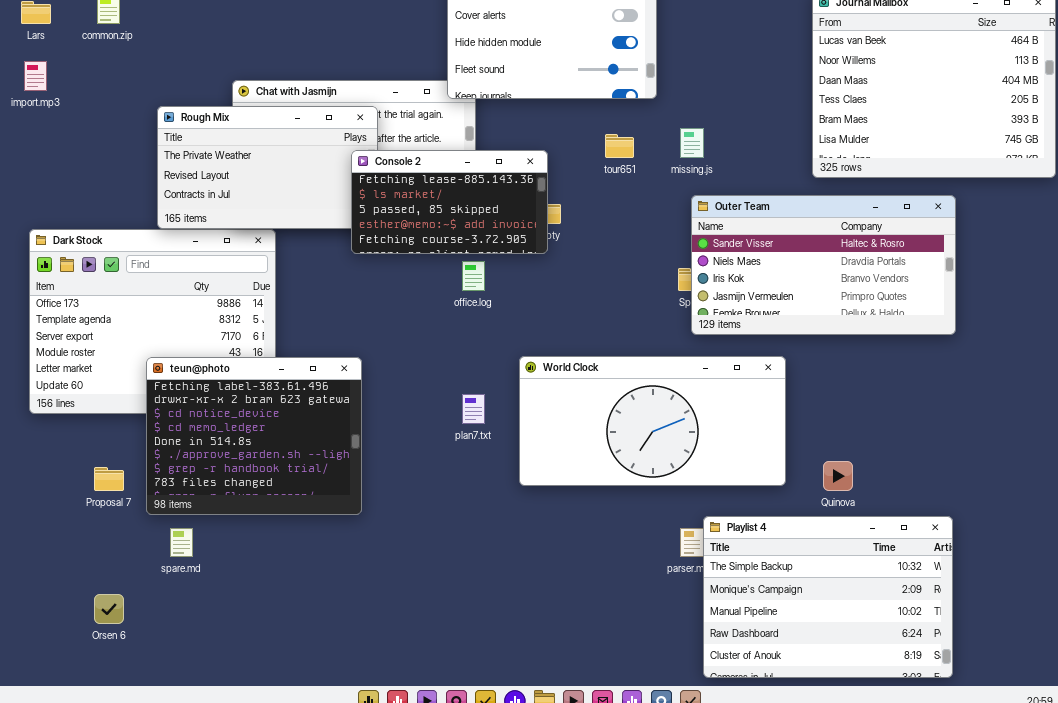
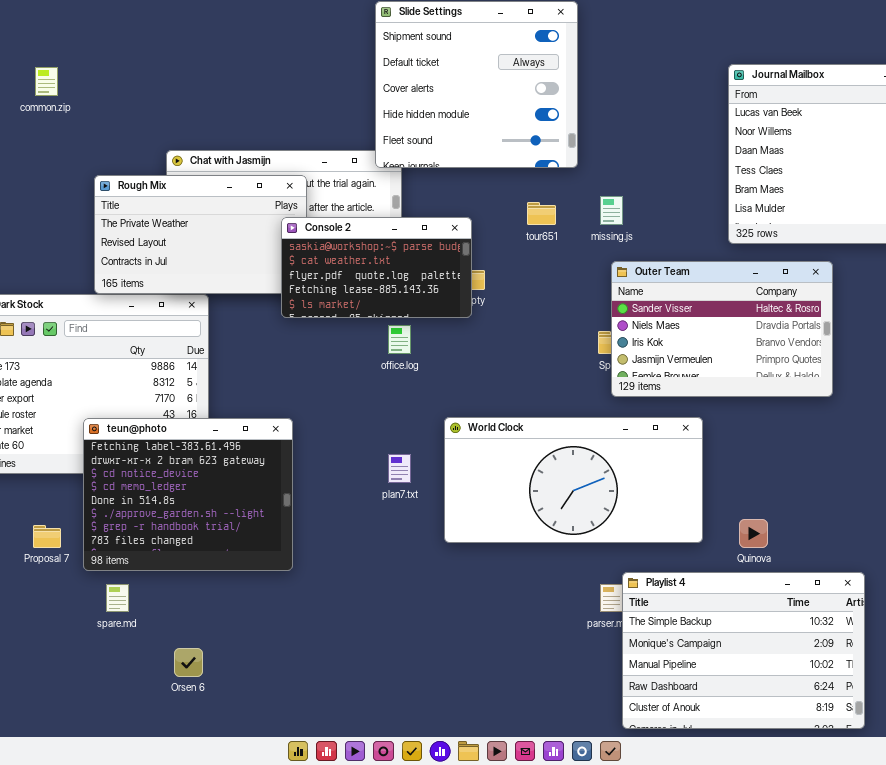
Console 2: [351,150,548,254] -> [281,217,472,318], scrolled up 3 rows
Outer Team: [691,195,956,335] -> [611,261,833,397], resized
Orsen 6: [94,594,124,624] -> [174,648,203,677], moved

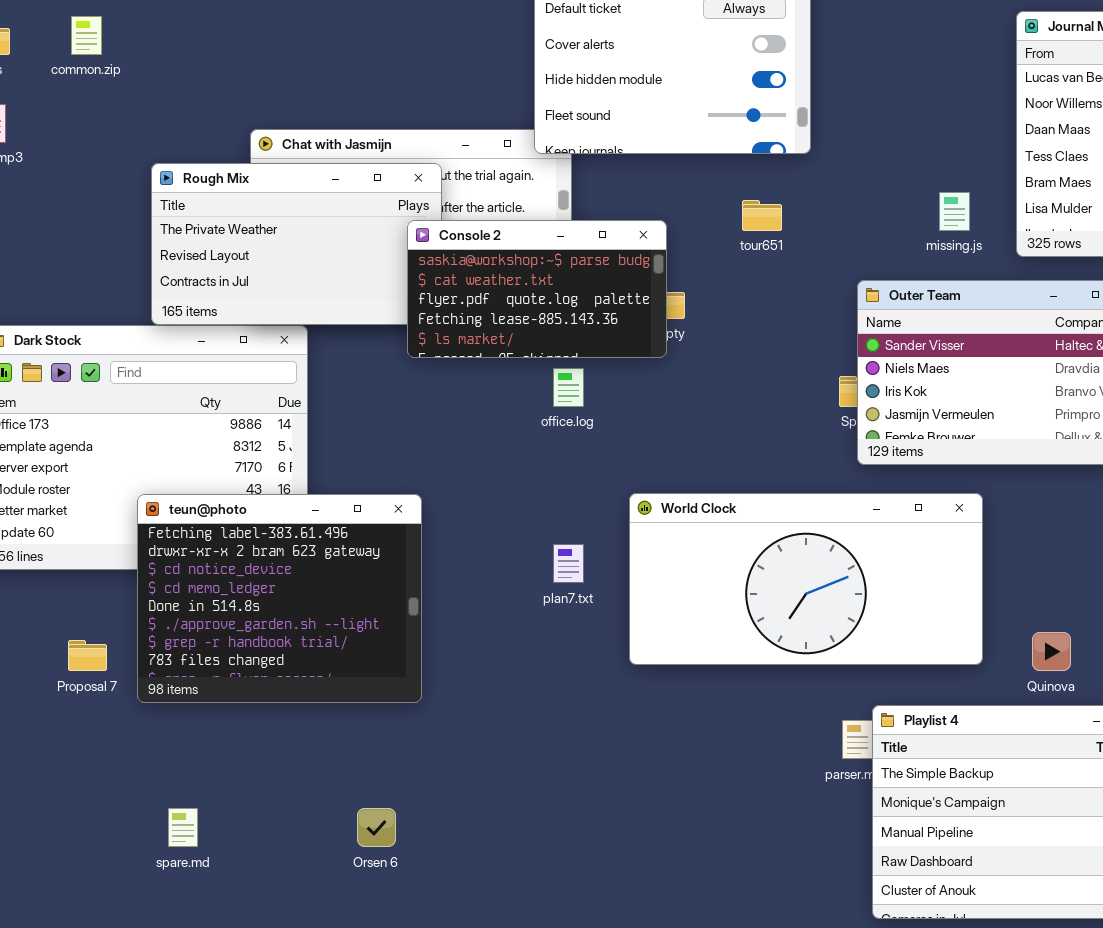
missing.js: [600,196,623,225] -> [939,192,970,231], moved
spare.md: [106,584,129,612] -> [168,808,198,847], moved
Orsen 6: [174,648,203,677] -> [357,808,396,847], moved

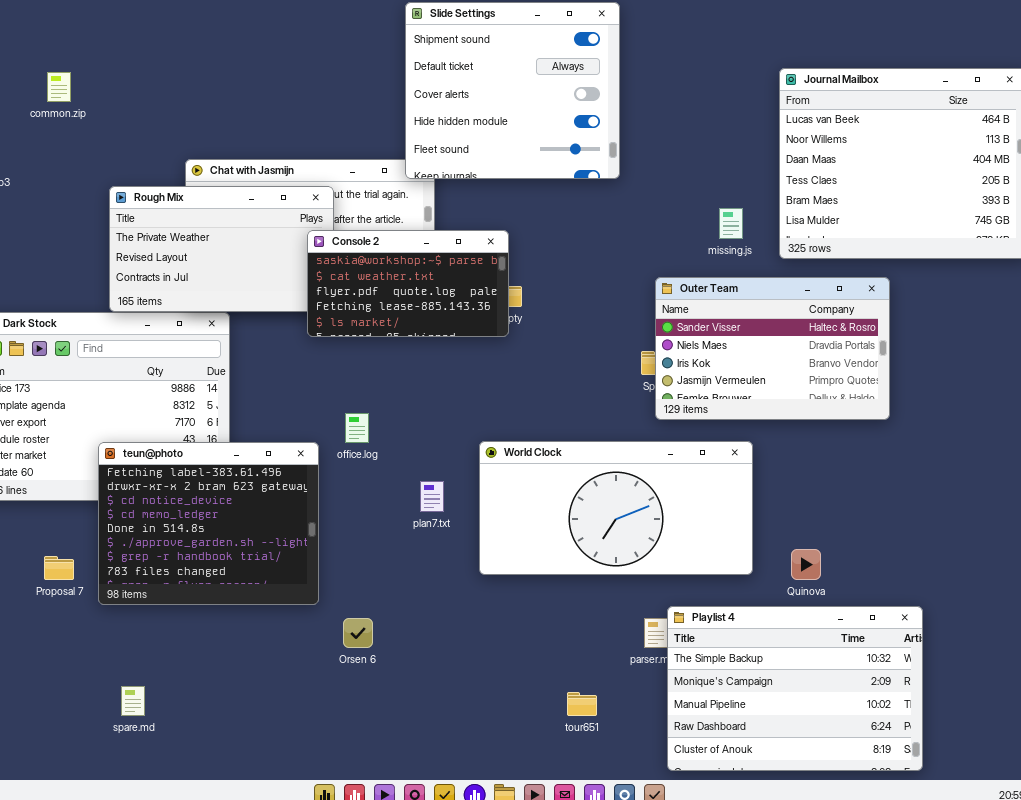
tour651: [742,200,782,231] -> [567,692,597,716], moved
office.log: [553,368,584,407] -> [345,413,369,443], moved
Orsen 6: [357,808,396,847] -> [343,618,373,648], moved

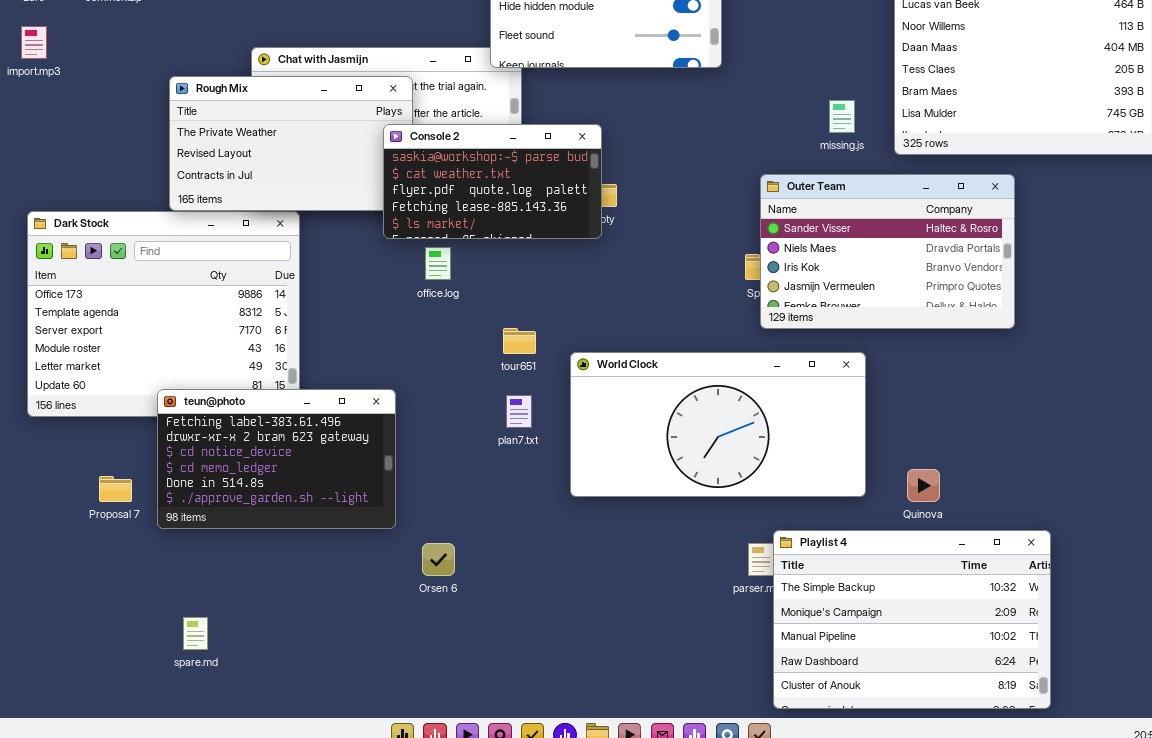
office.log: [345,413,369,443] -> [425,247,451,280], moved
teun@photo: [98,442,319,605] -> [157,389,396,529], resized
tour651: [567,692,597,716] -> [503,328,536,354], moved

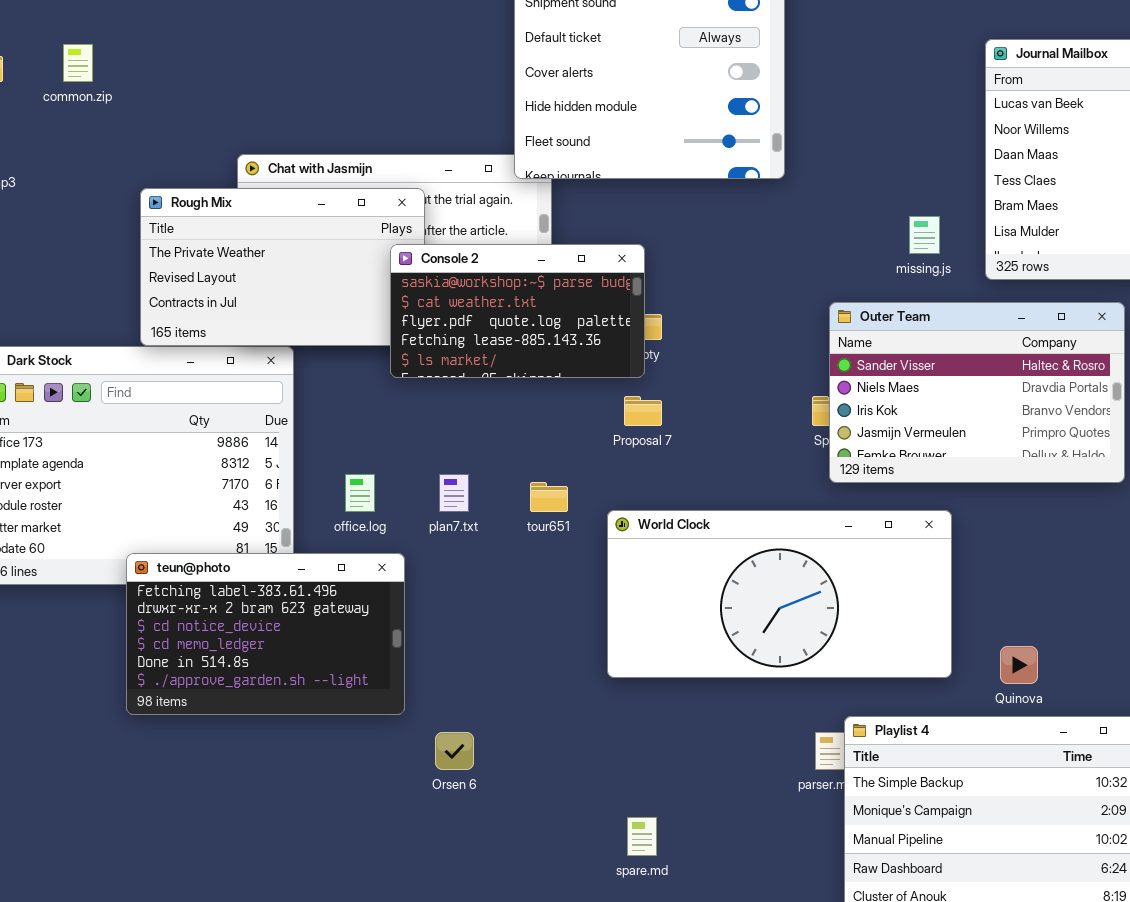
office.log: [425,247,451,280] -> [345,474,375,512], moved
plan7.txt: [506,395,532,428] -> [439,474,469,512], moved
Proposal 7: [99,476,132,502] -> [624,396,662,426], moved
spare.md: [183,617,208,650] -> [627,817,657,856], moved

